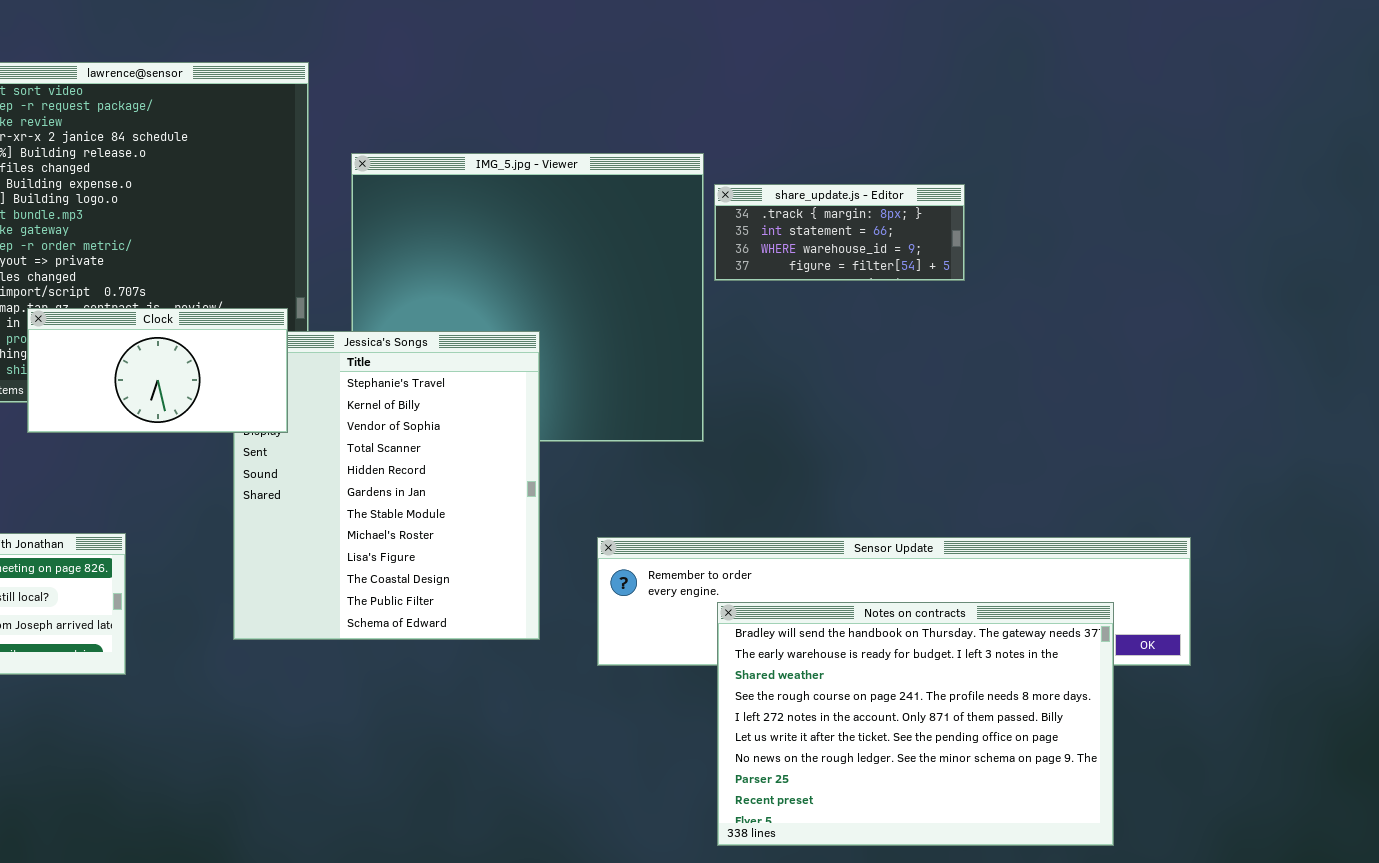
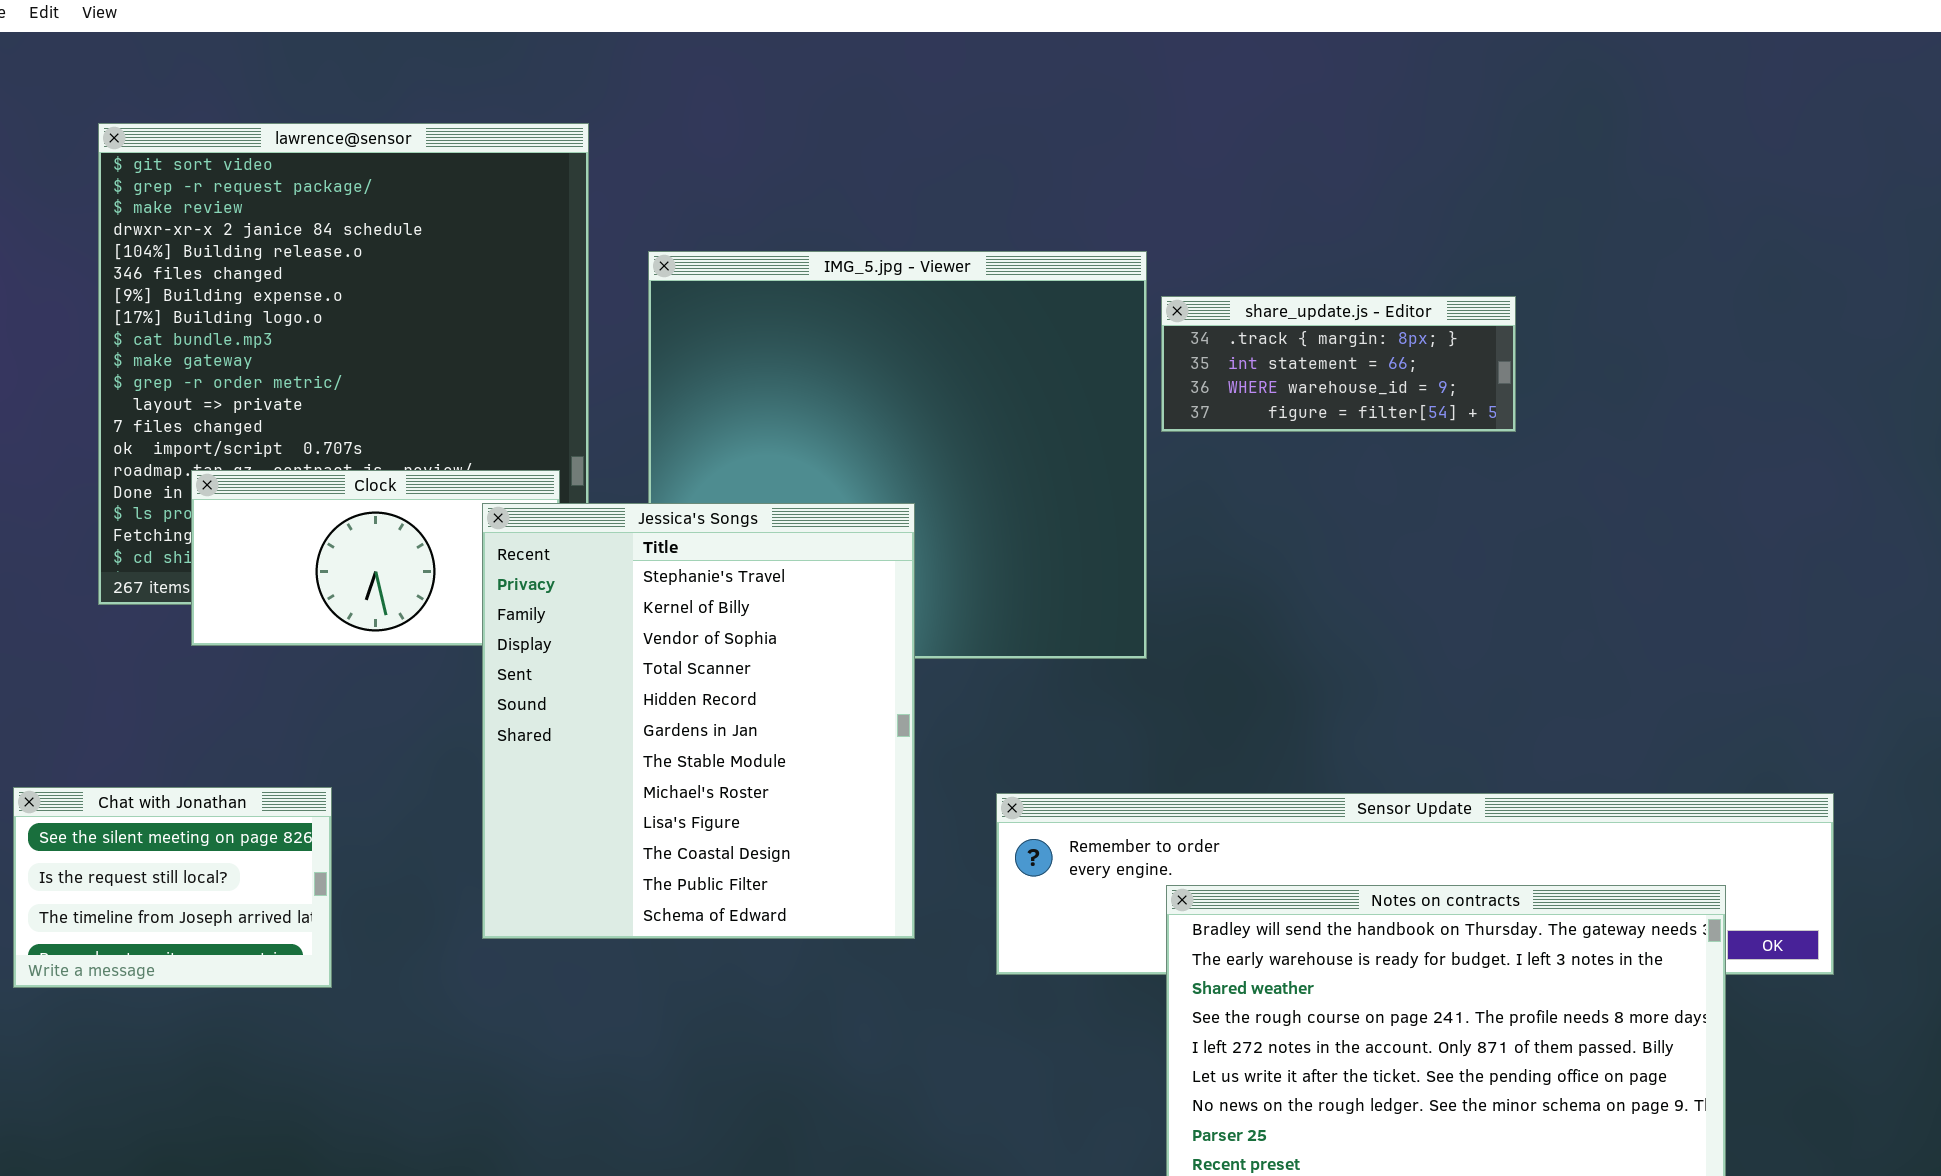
Jessica's Songs: [233,331,540,640] -> [482,503,915,939], raised

